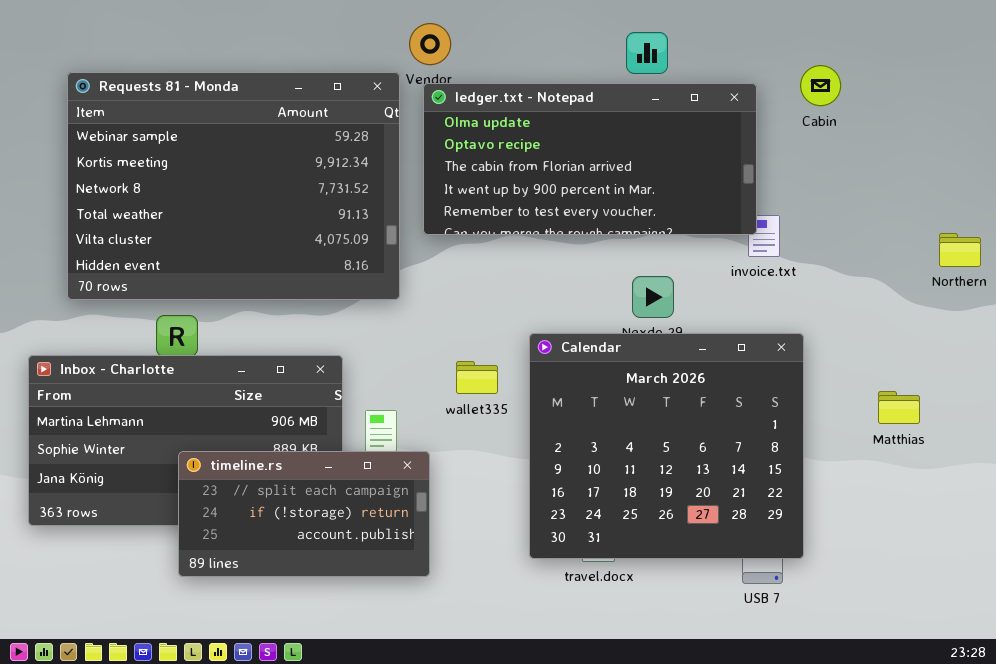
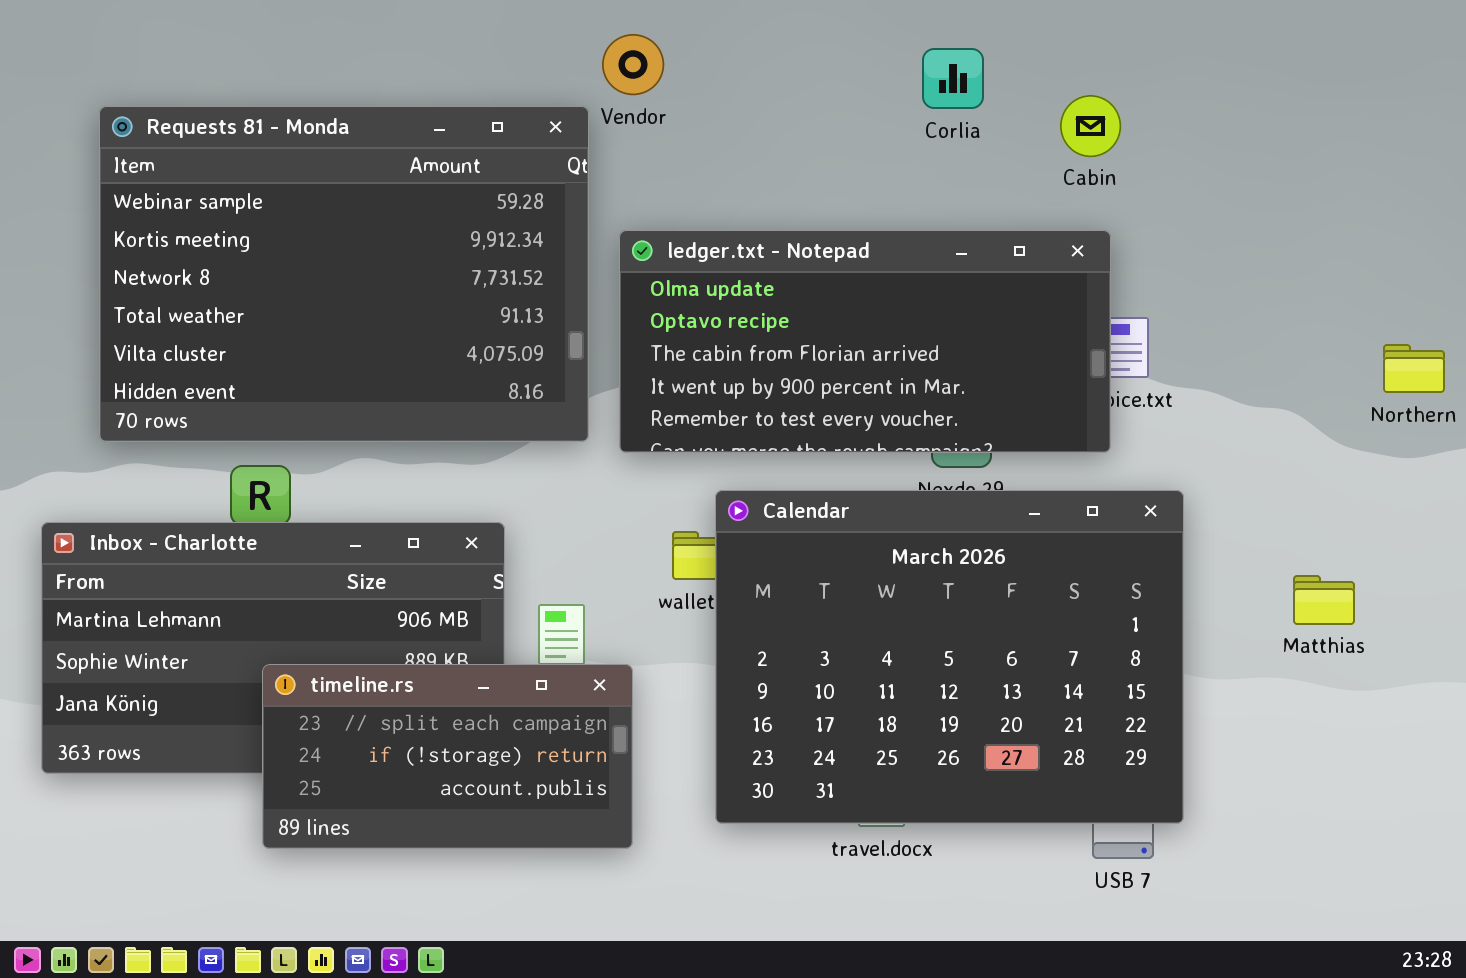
Cabin: [800,65,841,106] -> [1060,95,1121,157], moved
ledger.txt - Notepad: [423,83,757,235] -> [619,230,1111,453], moved
Calendar: [529,333,804,559] -> [715,490,1184,824], resized

